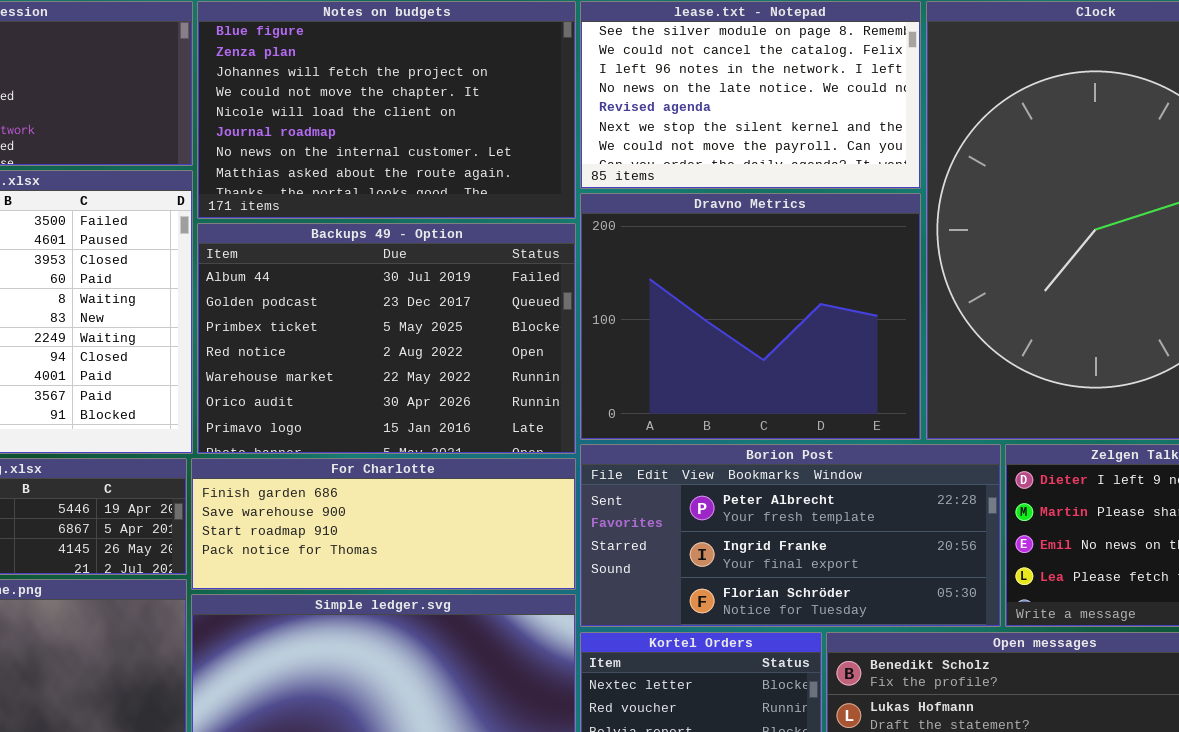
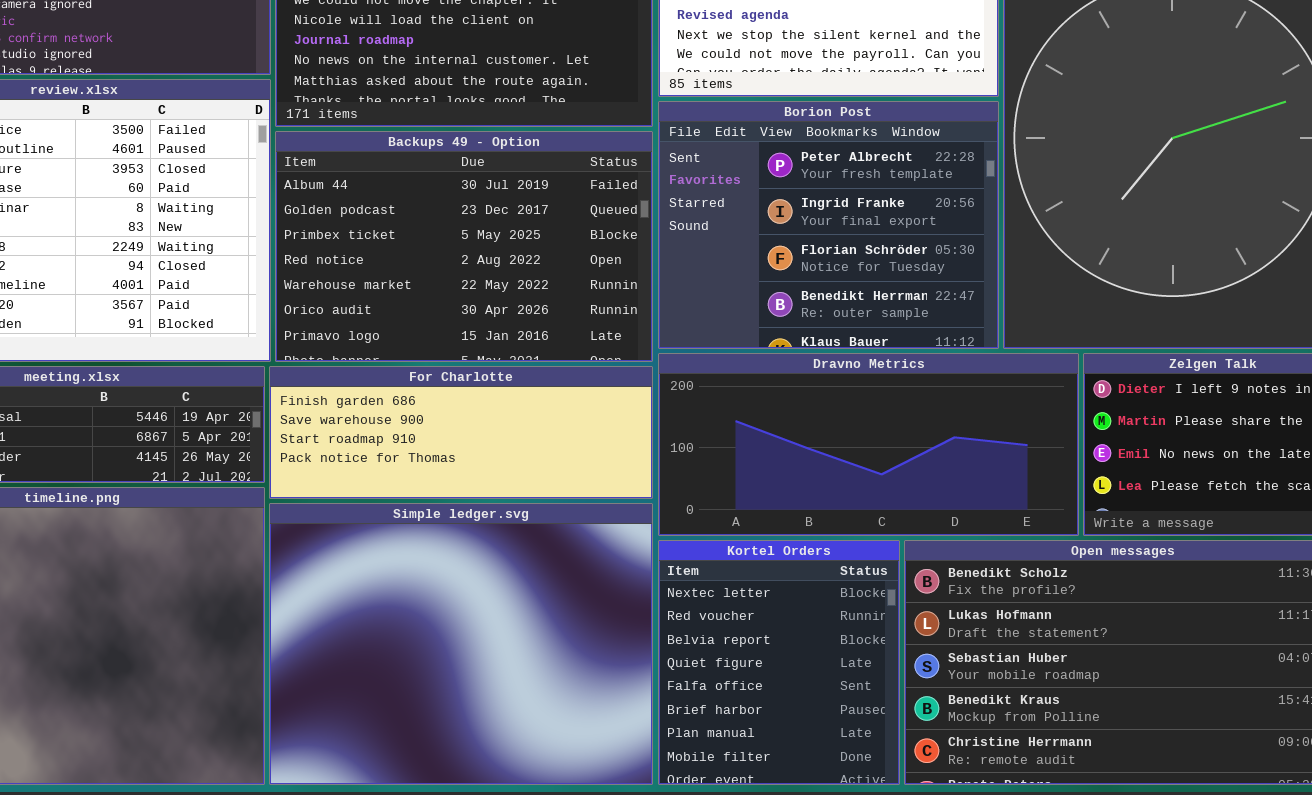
Dravno Metrics: [580,193,921,440] -> [658,353,1079,536], moved, resized
Borion Post: [580,444,1001,627] -> [658,101,999,349], moved, resized

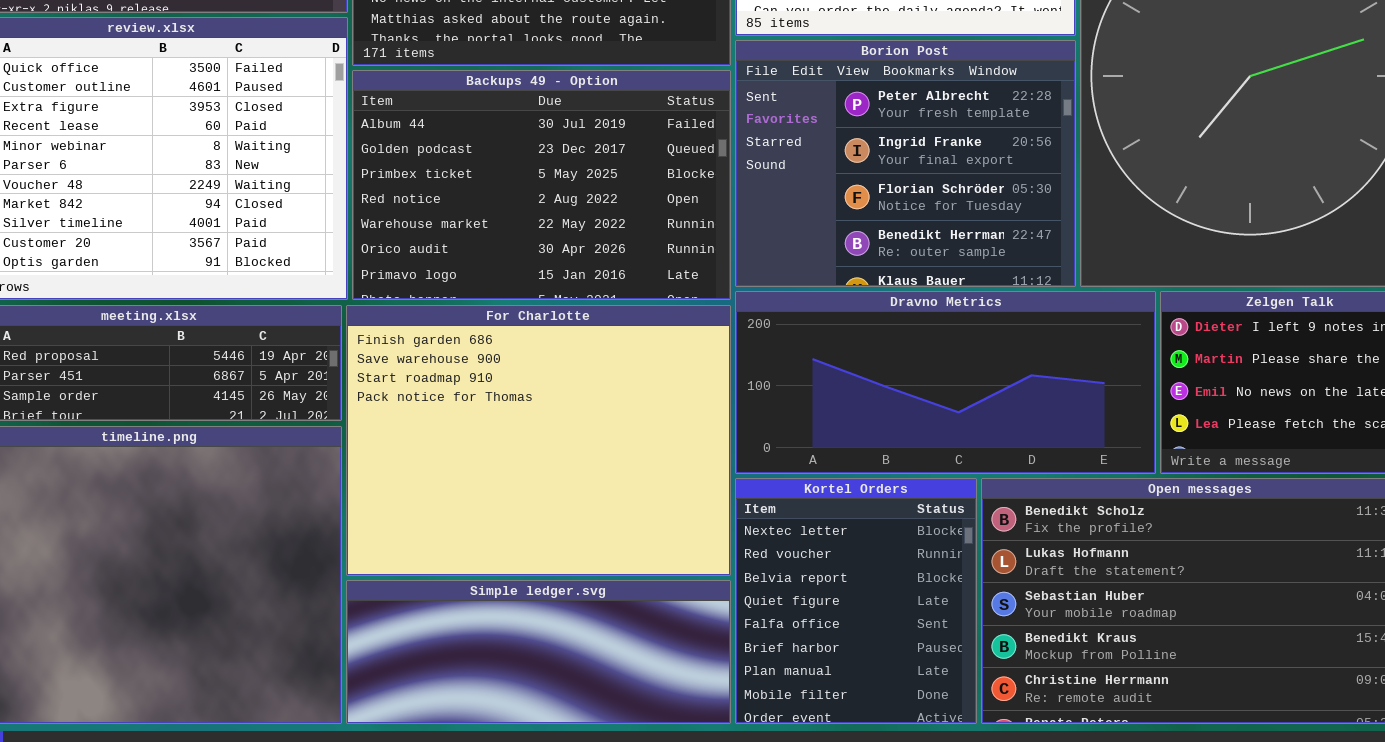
For Charlotte: [269,366,653,499] -> [346,305,731,576], resized
Simple ledger.svg: [269,503,653,785] -> [346,580,731,724], resized

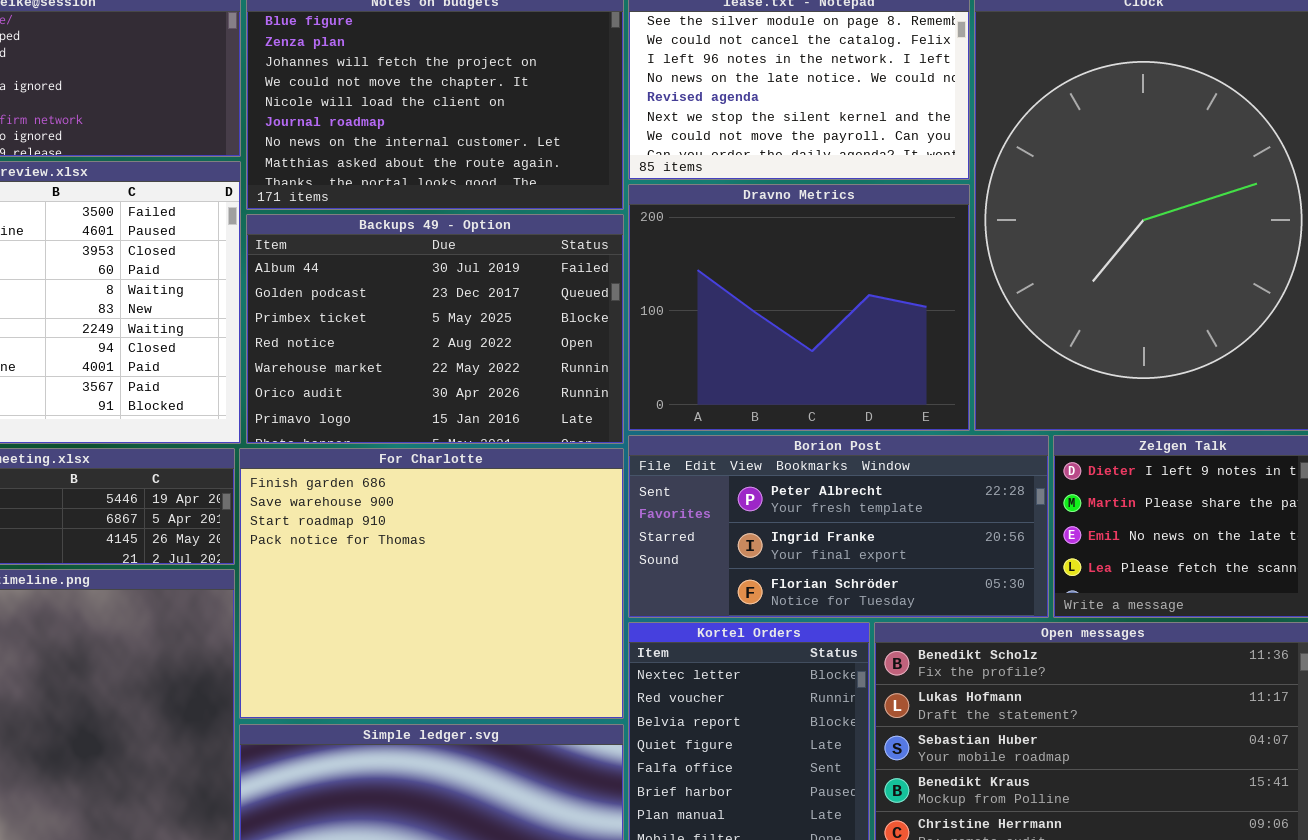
Borion Post: [735,40,1076,287] -> [628,435,1049,618], moved, resized
Dravno Metrics: [735,291,1156,474] -> [628,184,970,431], moved, resized

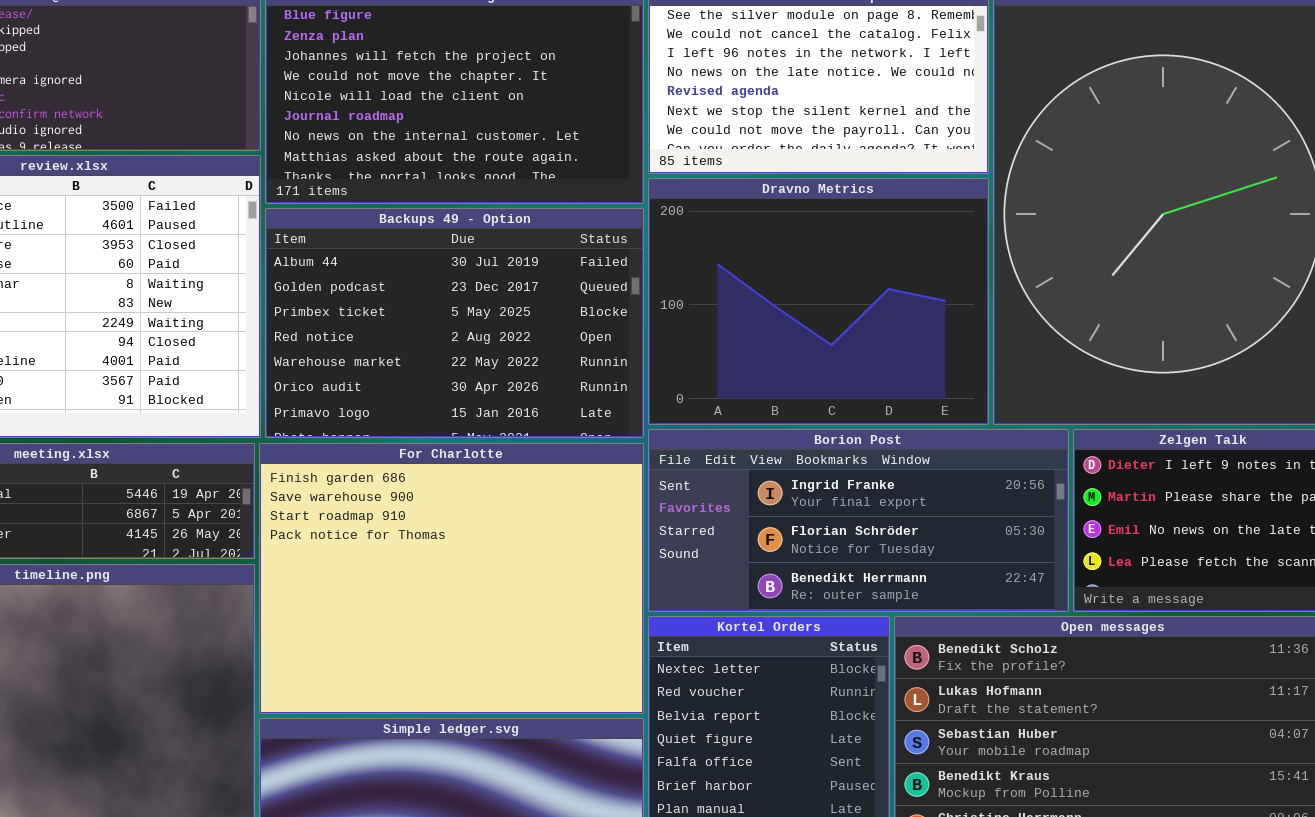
Borion Post: [628,435,1049,618] -> [648,429,1069,612], scrolled down 1 row

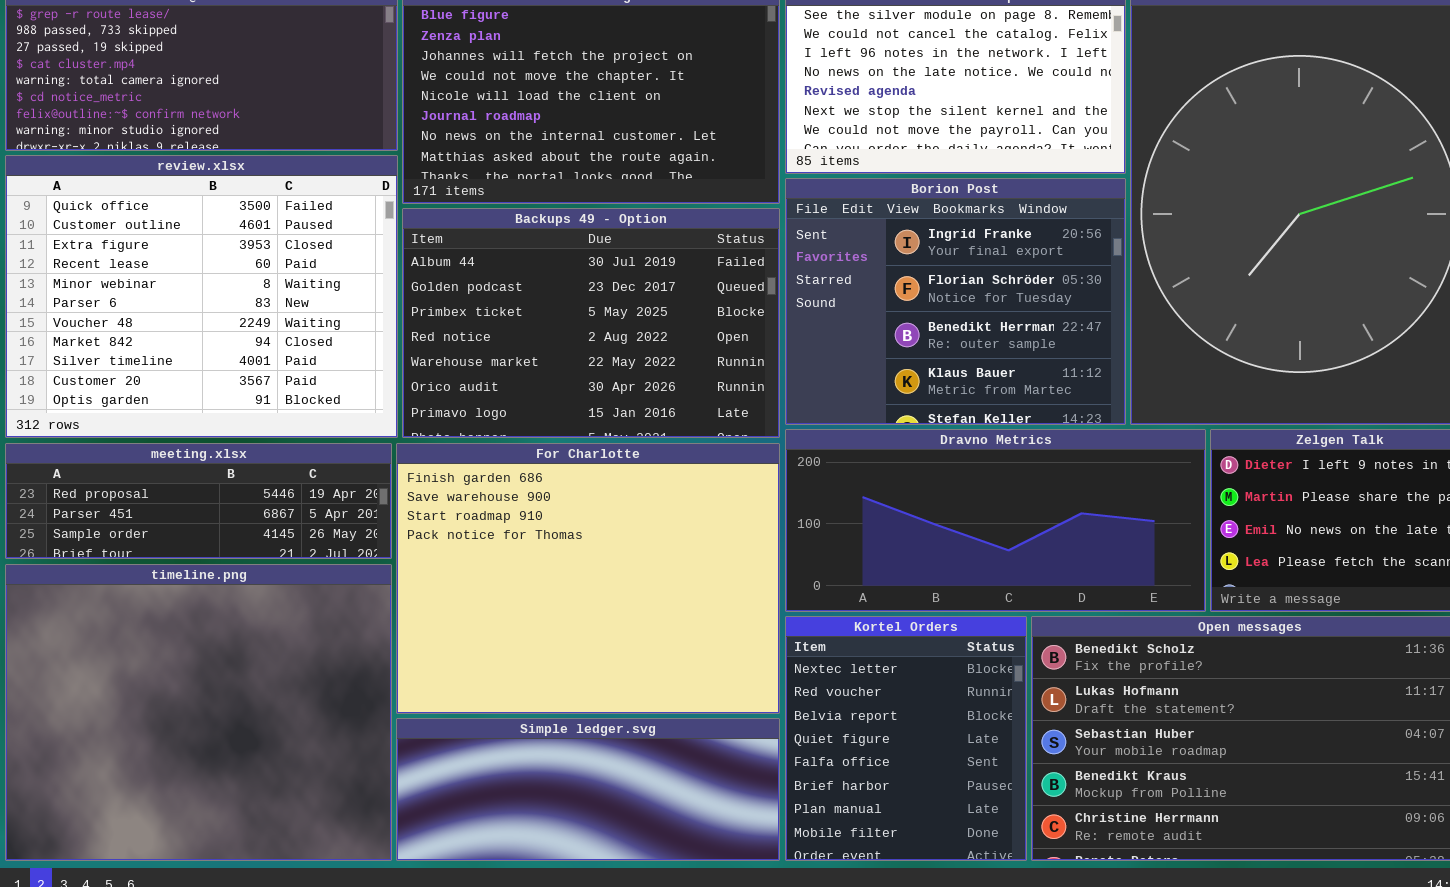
Dravno Metrics: [648,178,989,425] -> [785,429,1206,612], moved, resized
Borion Post: [648,429,1069,612] -> [785,178,1126,425], moved, resized

